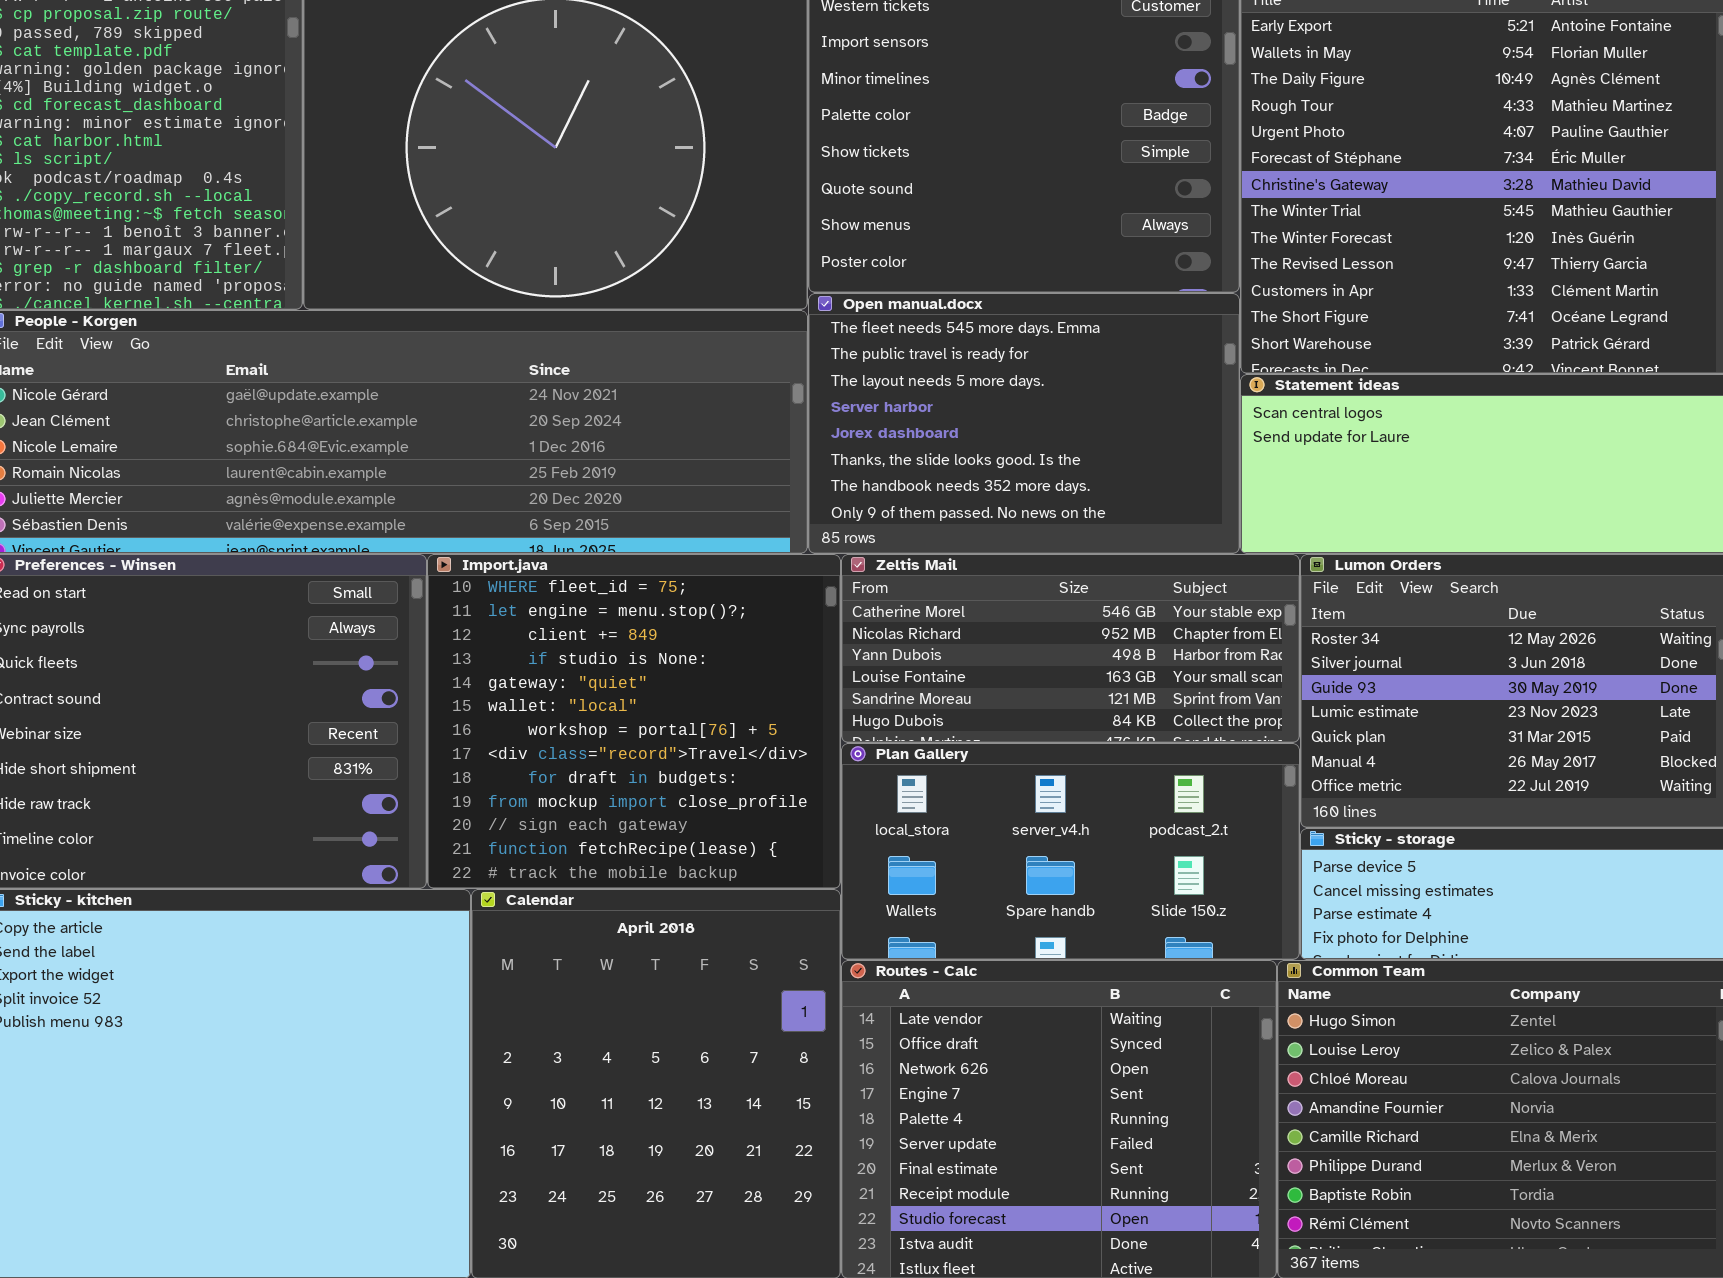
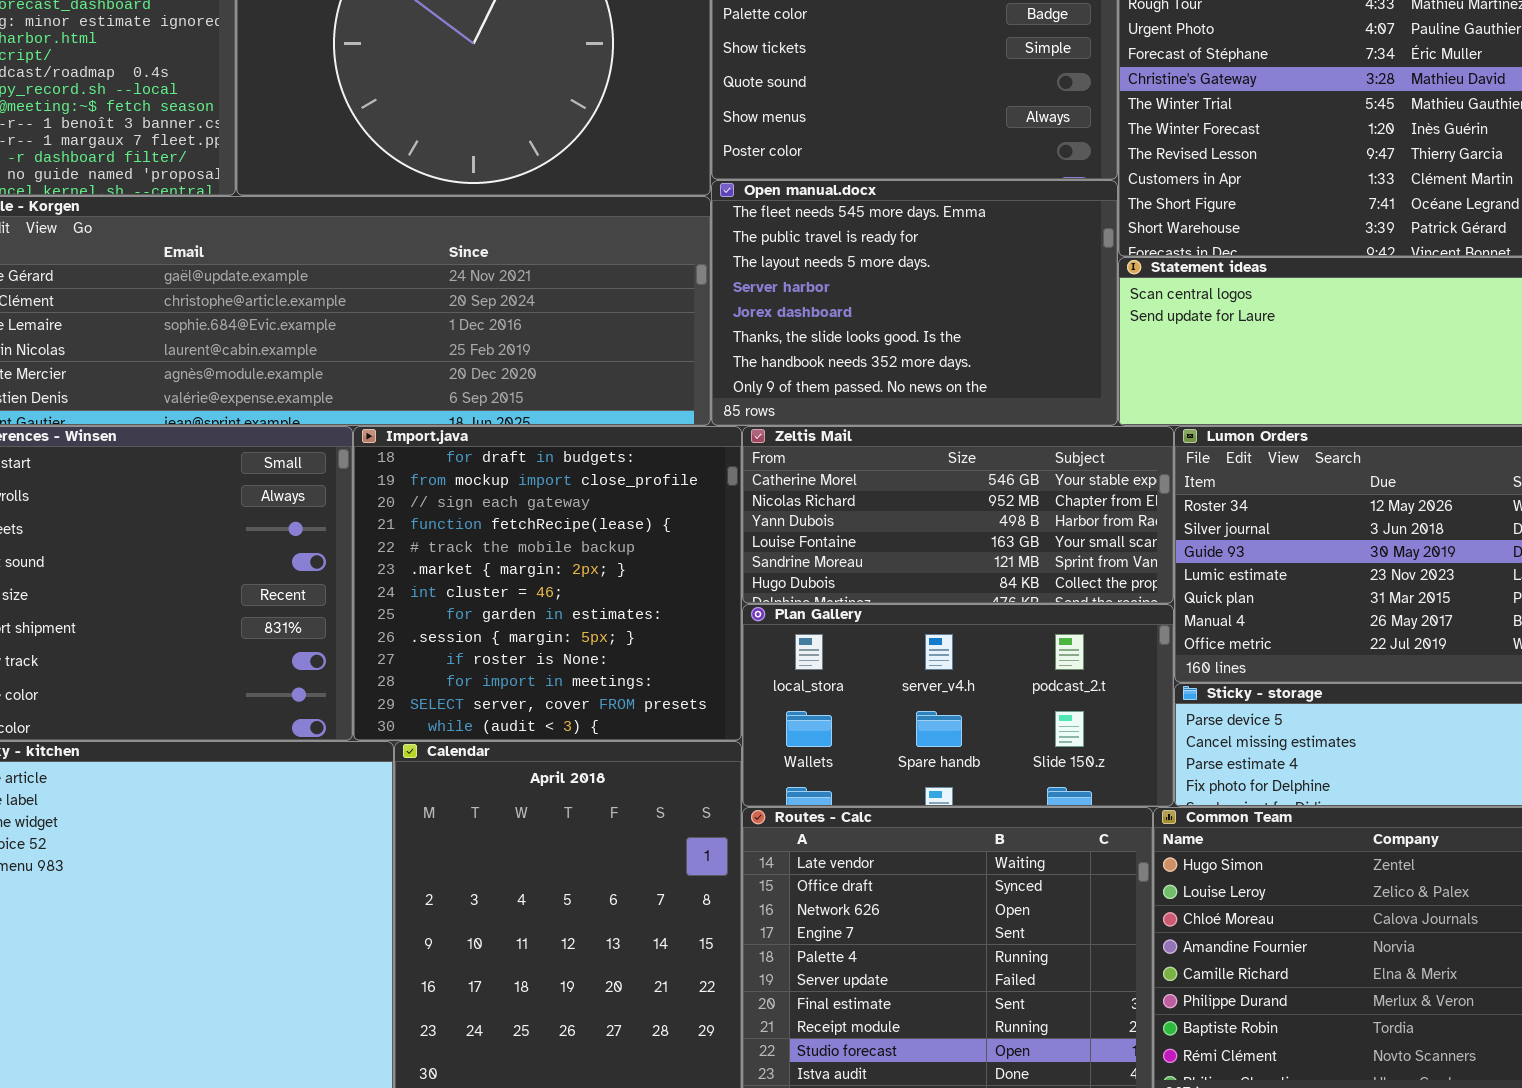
Import.java: [427,554,841,889] -> [353,426,742,741], scrolled down 8 rows

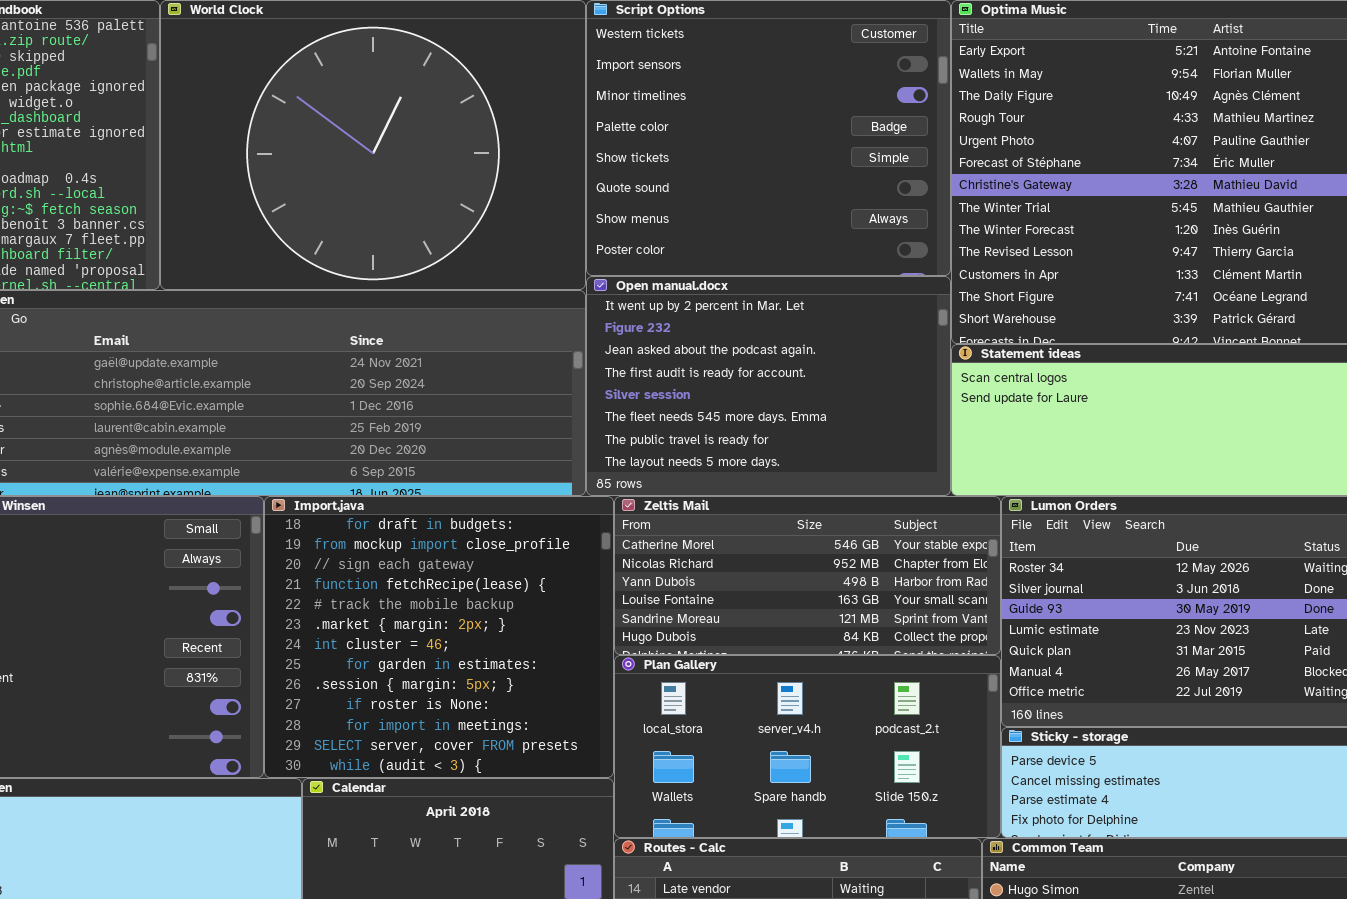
Open manual.docx: [711,180,1118,426] -> [586,276,951,496], scrolled up 5 rows

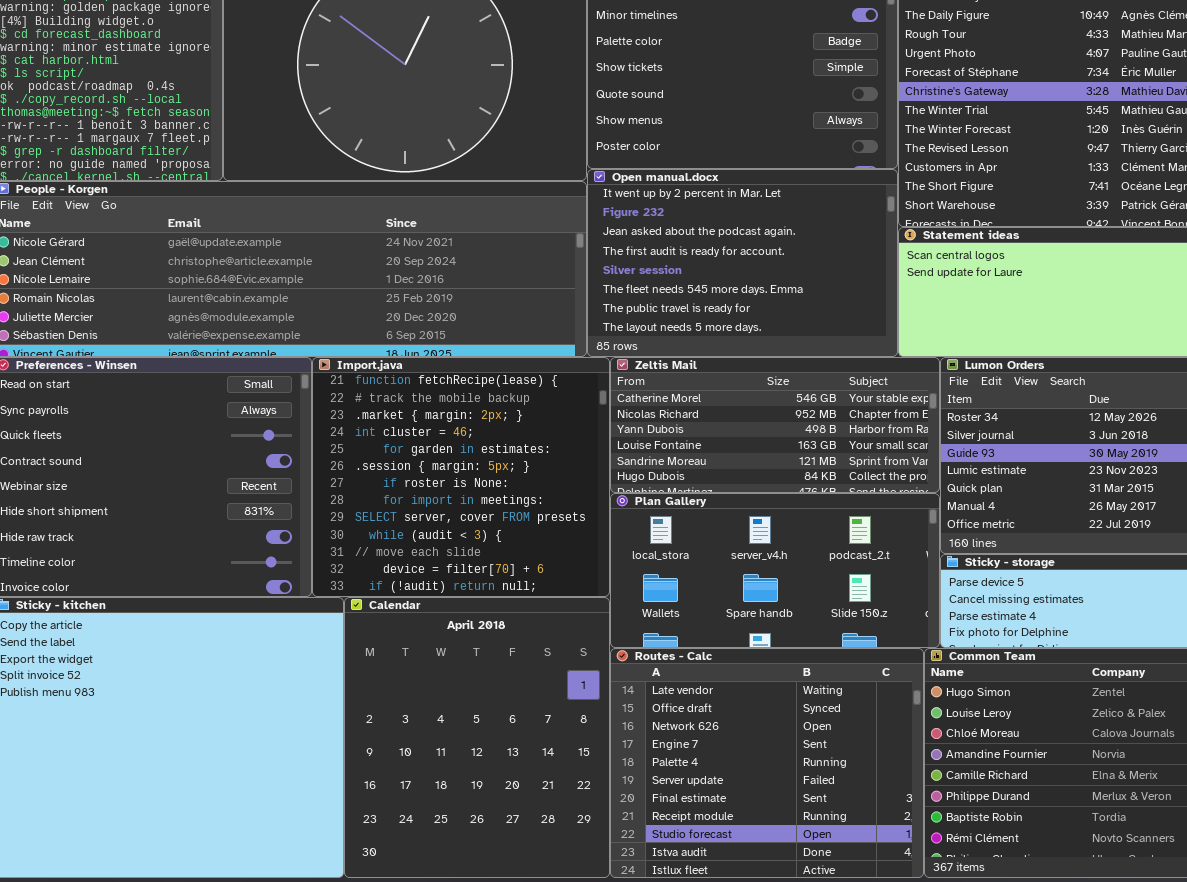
Import.java: [264,496,614,778] -> [312,357,610,597], scrolled down 3 rows

